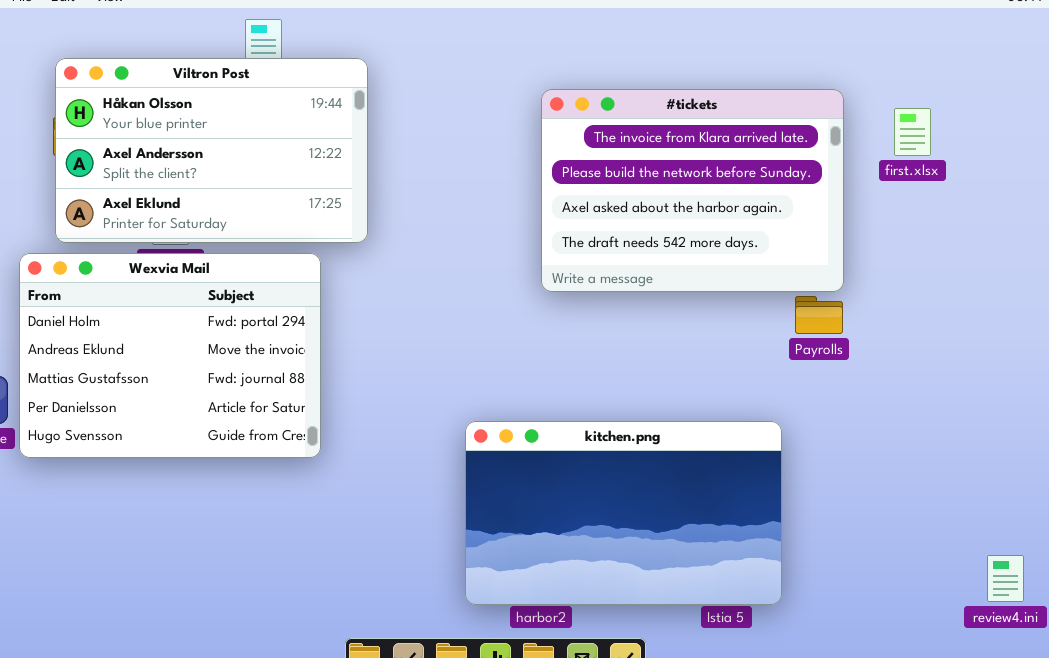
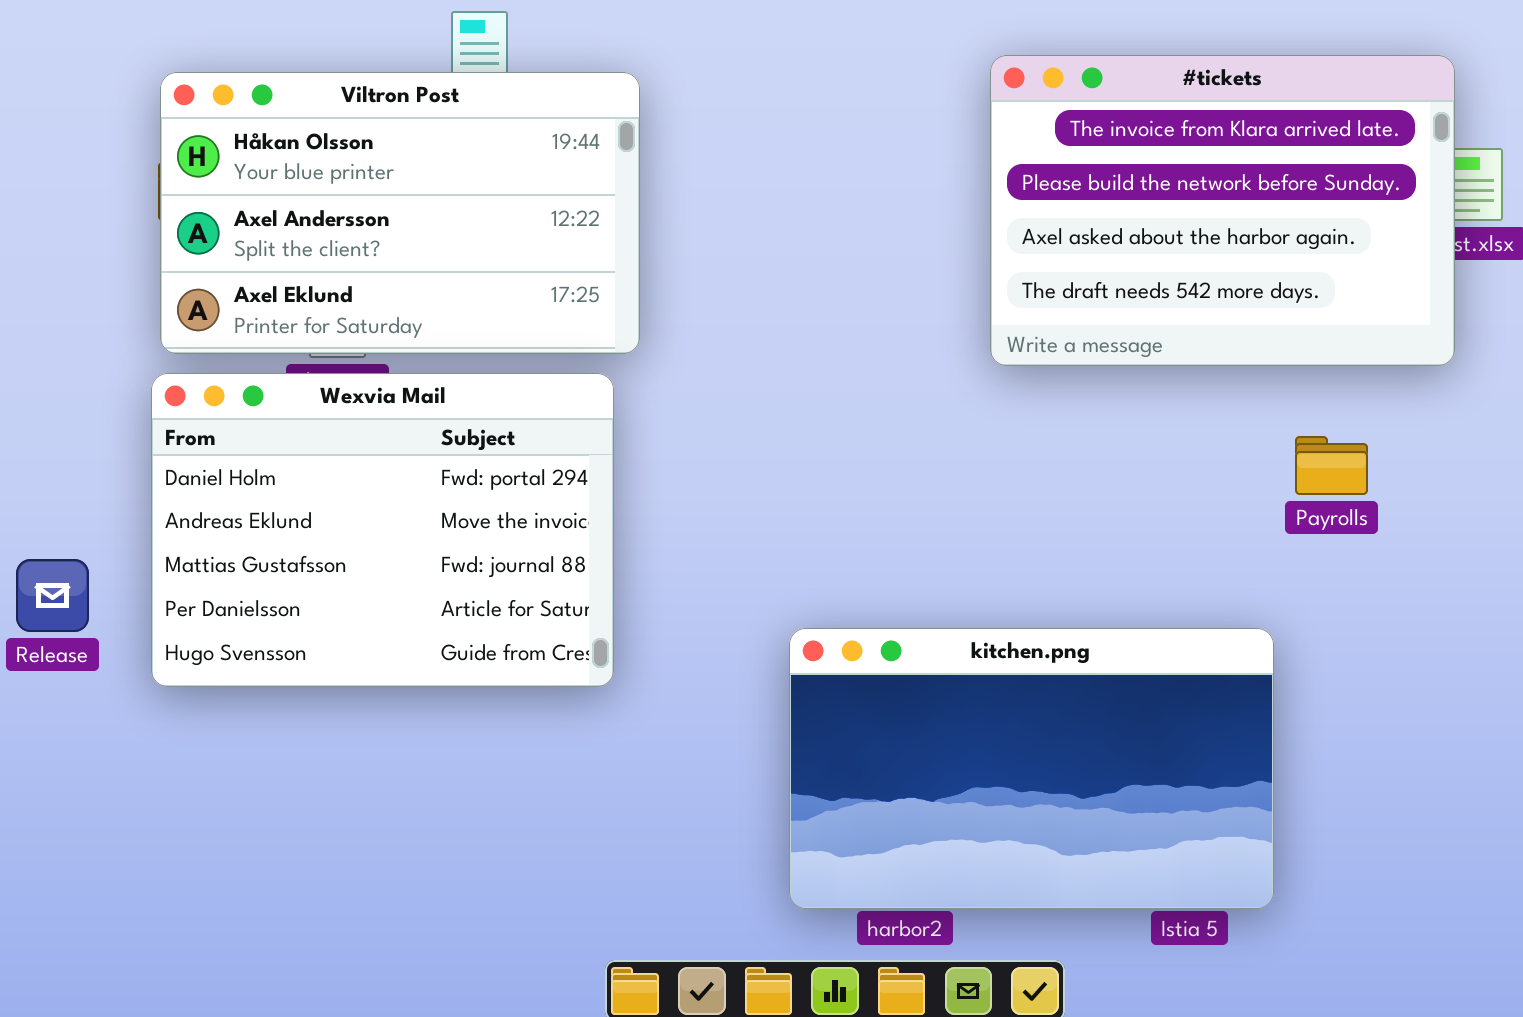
#tickets: [541,89,844,292] -> [990,55,1455,366], moved
Wexvia Mail: [19,253,321,458] -> [151,373,614,687], moved

